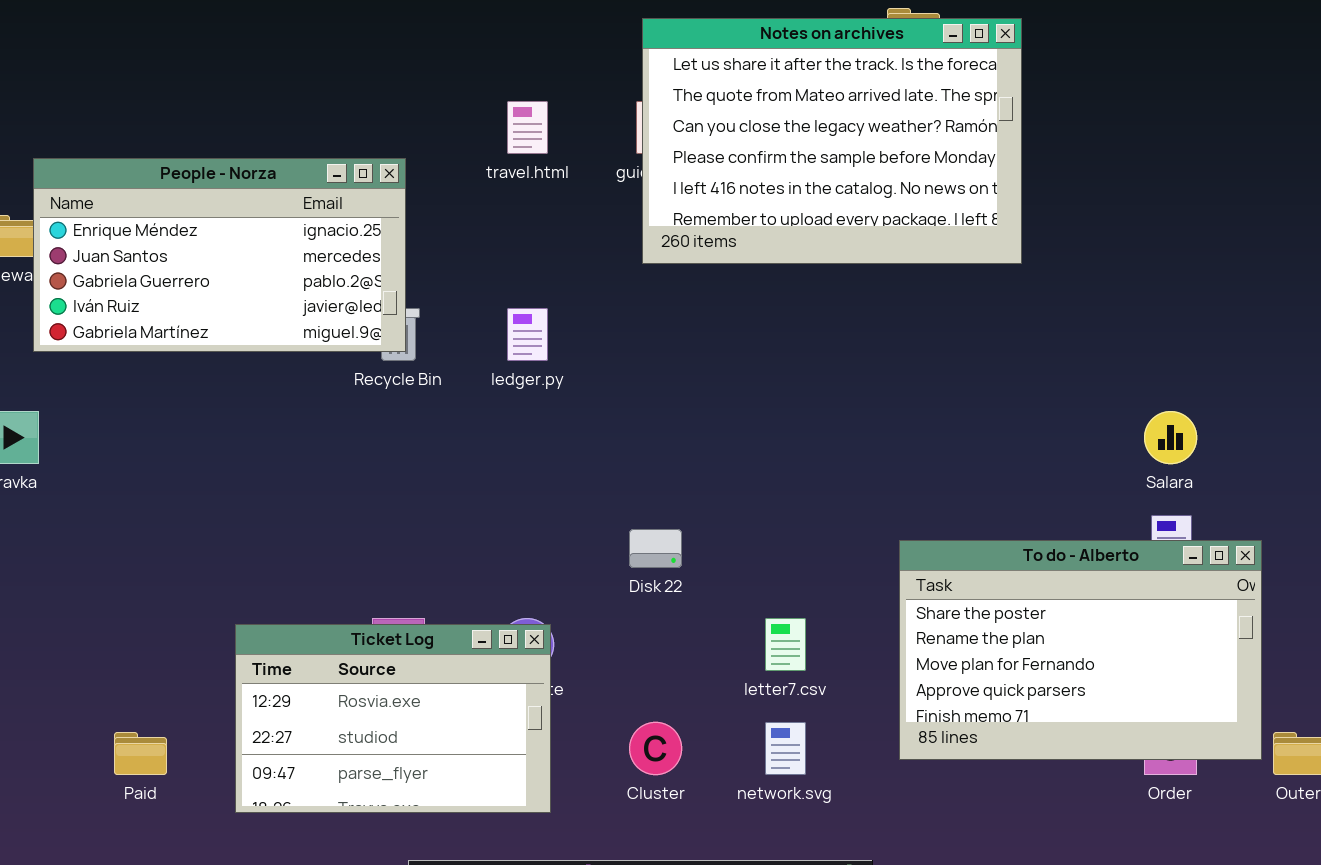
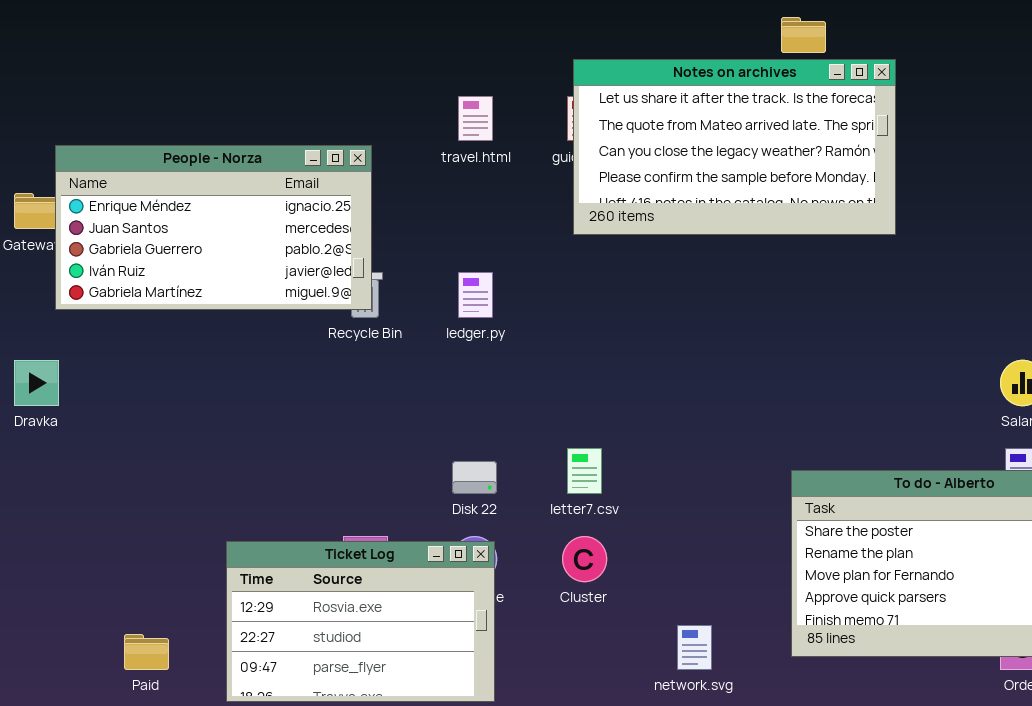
Notes on archives: [642,18,1022,264] -> [573,59,896,235], resized
Disk 22: [629,529,682,568] -> [452,461,497,494], moved
letter7.csv: [765,618,806,671] -> [567,448,602,494], moved
Cluster: [629,722,682,775] -> [562,536,607,582], moved

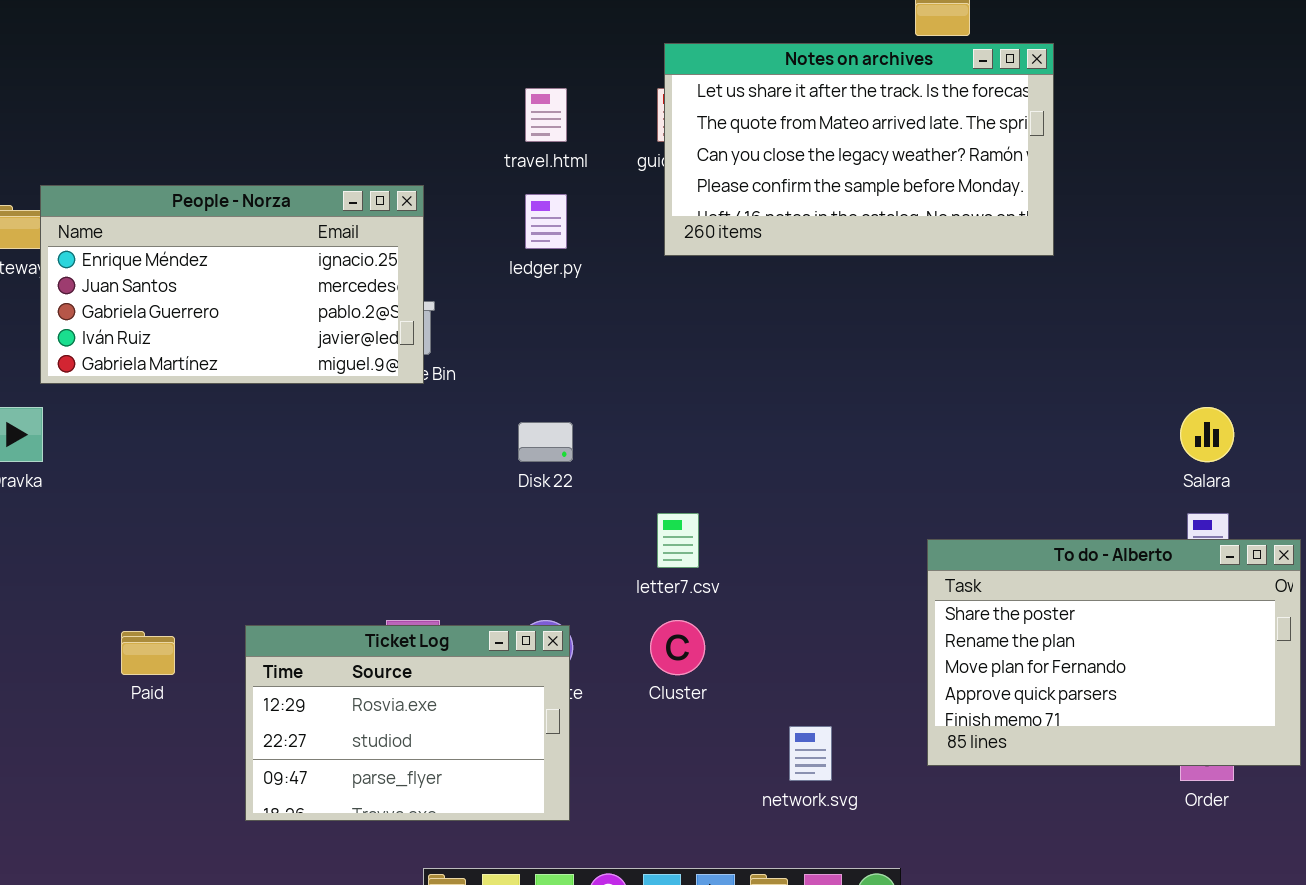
People - Norza: [55,145,372,310] -> [40,185,424,384], moved
ledger.py: [458,272,493,318] -> [525,194,567,249], moved
Disk 22: [452,461,497,494] -> [518,422,573,462], moved
Paid: [124,634,169,670] -> [121,631,175,675], moved

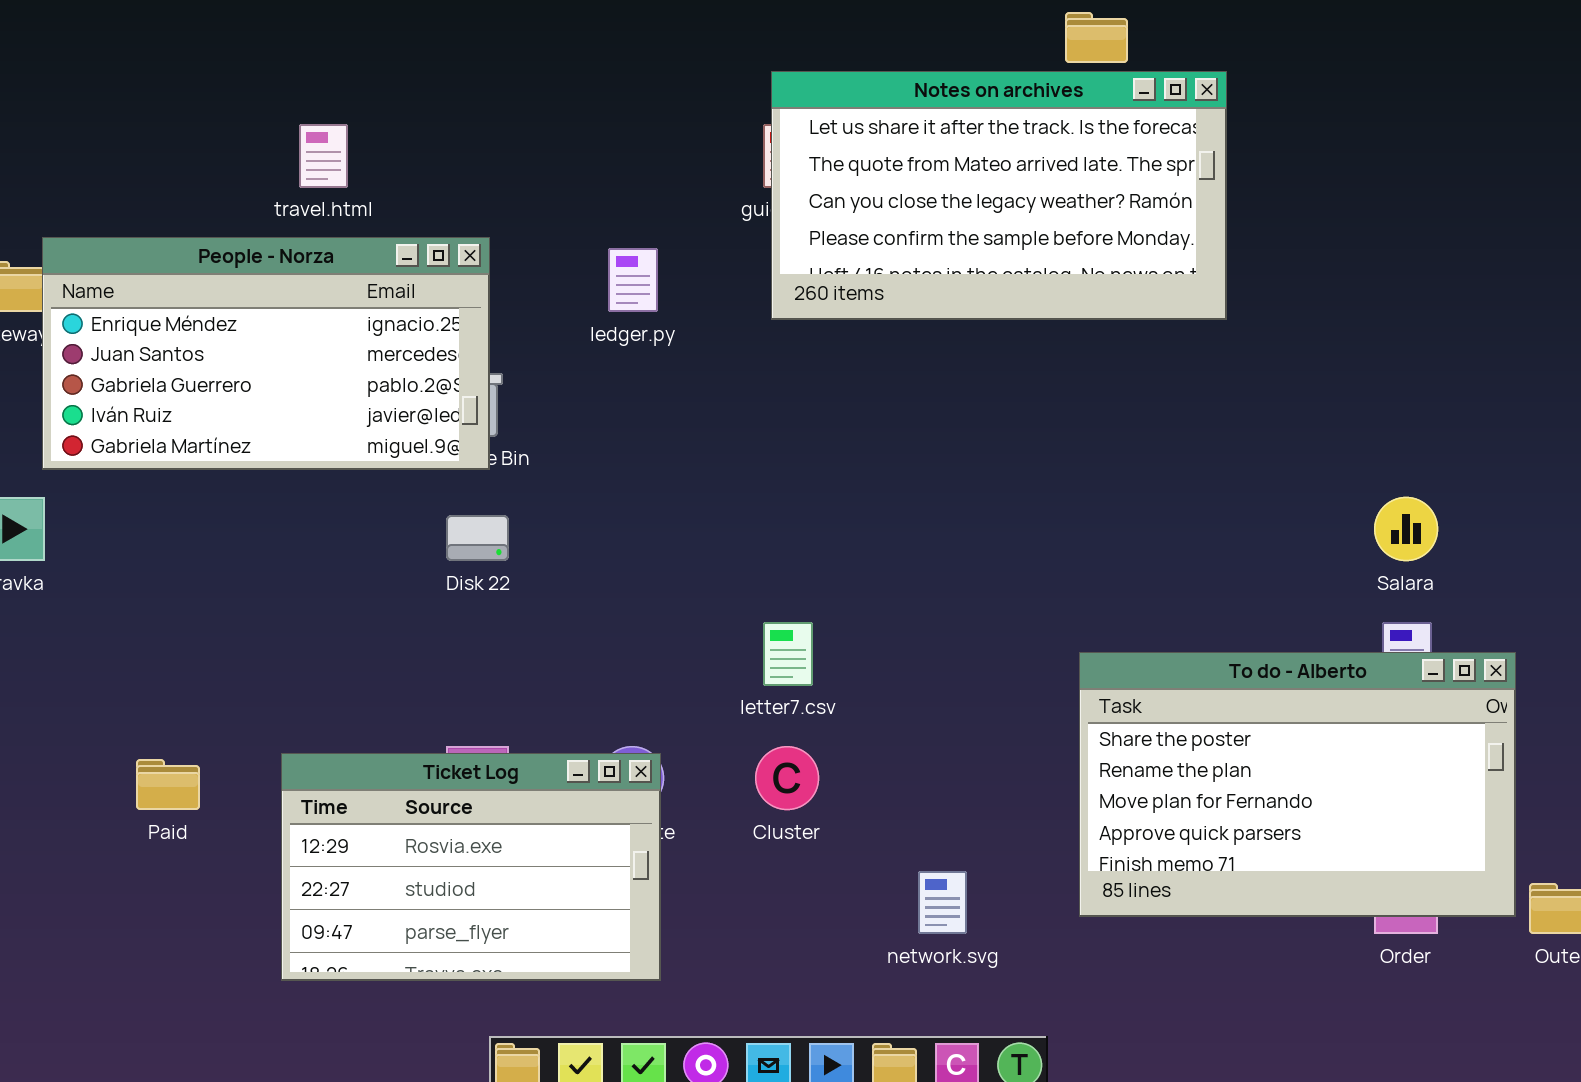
travel.html: [525,88,567,142] -> [299,124,348,188], moved
Disk 22: [518,422,573,462] -> [446,515,509,561], moved

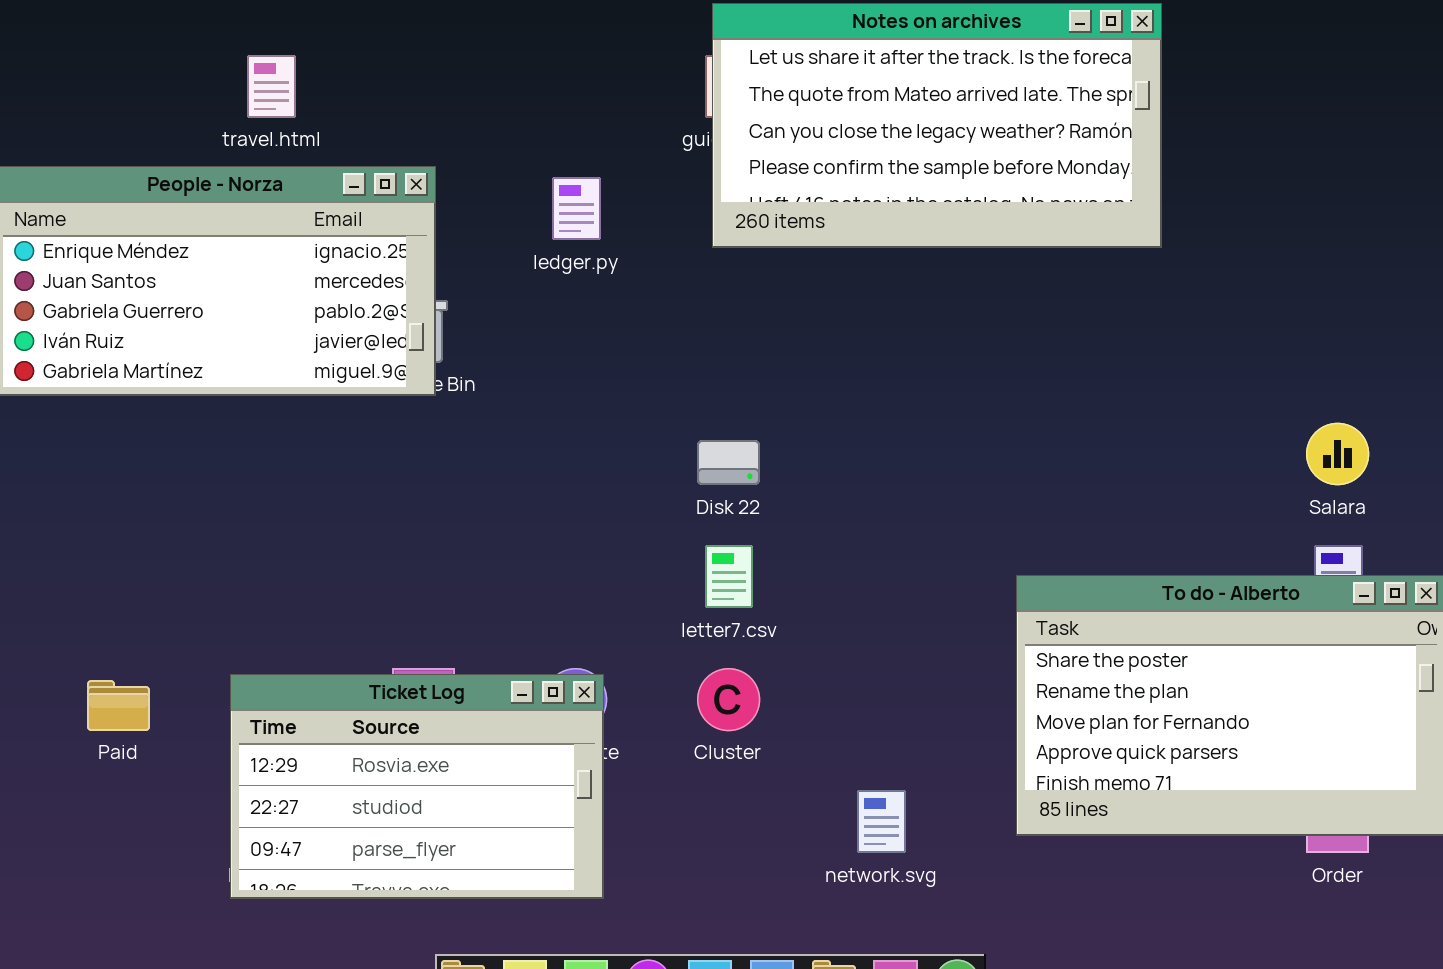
Disk 22: [446,515,509,561] -> [697,440,760,485], moved

